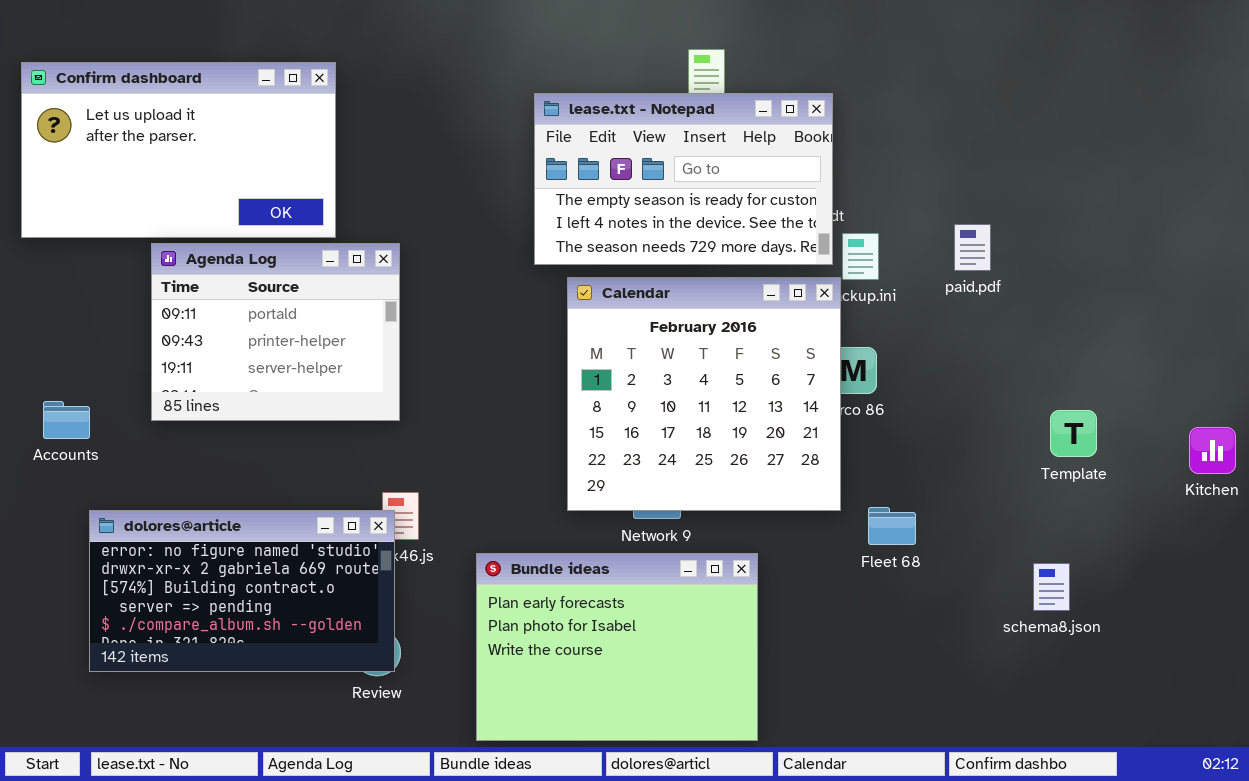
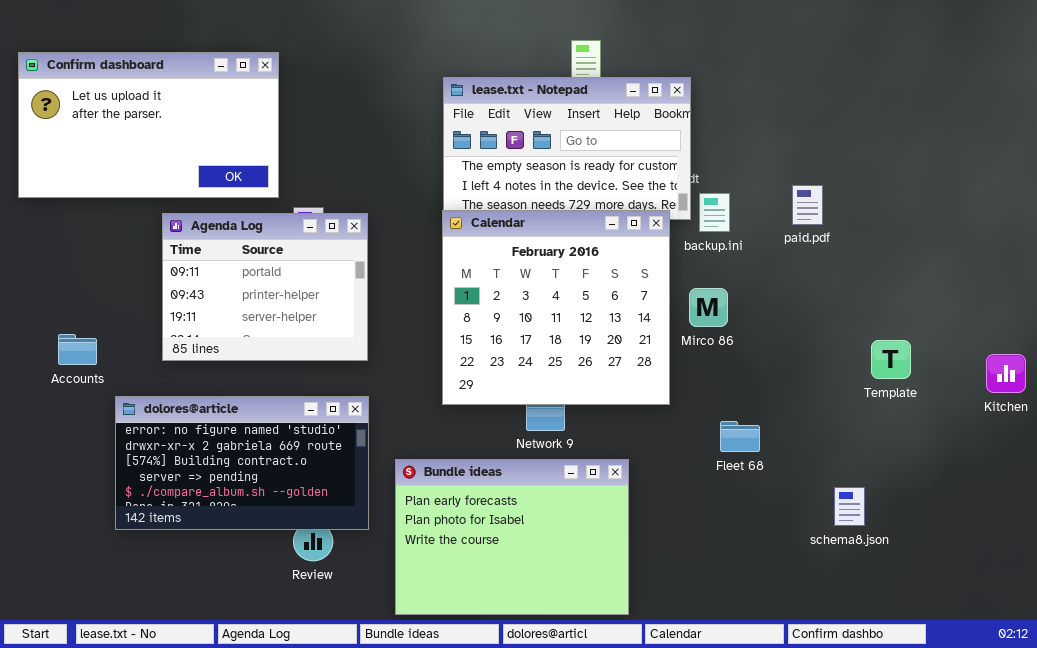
Agenda Log: [151,243,400,421] -> [162,213,368,361], moved
Calendar: [567,277,841,511] -> [442,210,670,405], moved
Accounts: [43,401,90,439] -> [58,334,97,365], moved
dolores@article: [89,510,395,672] -> [115,396,369,530], moved
schema8.json: [1033,563,1070,611] -> [834,487,865,526], moved

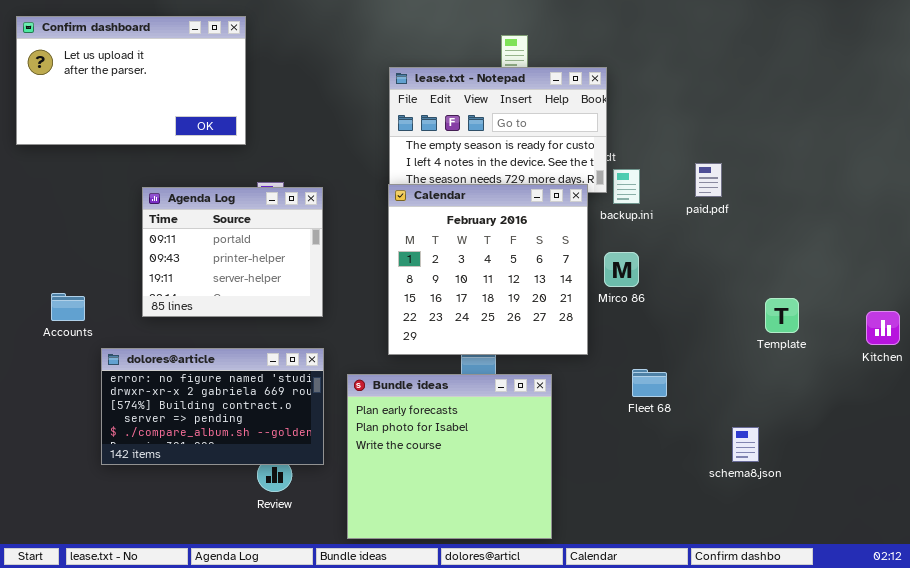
Confirm dashboard: [18,52,279,198] -> [16,16,246,145], moved
Bundle ideas: [395,459,629,615] -> [347,374,552,539], resized

